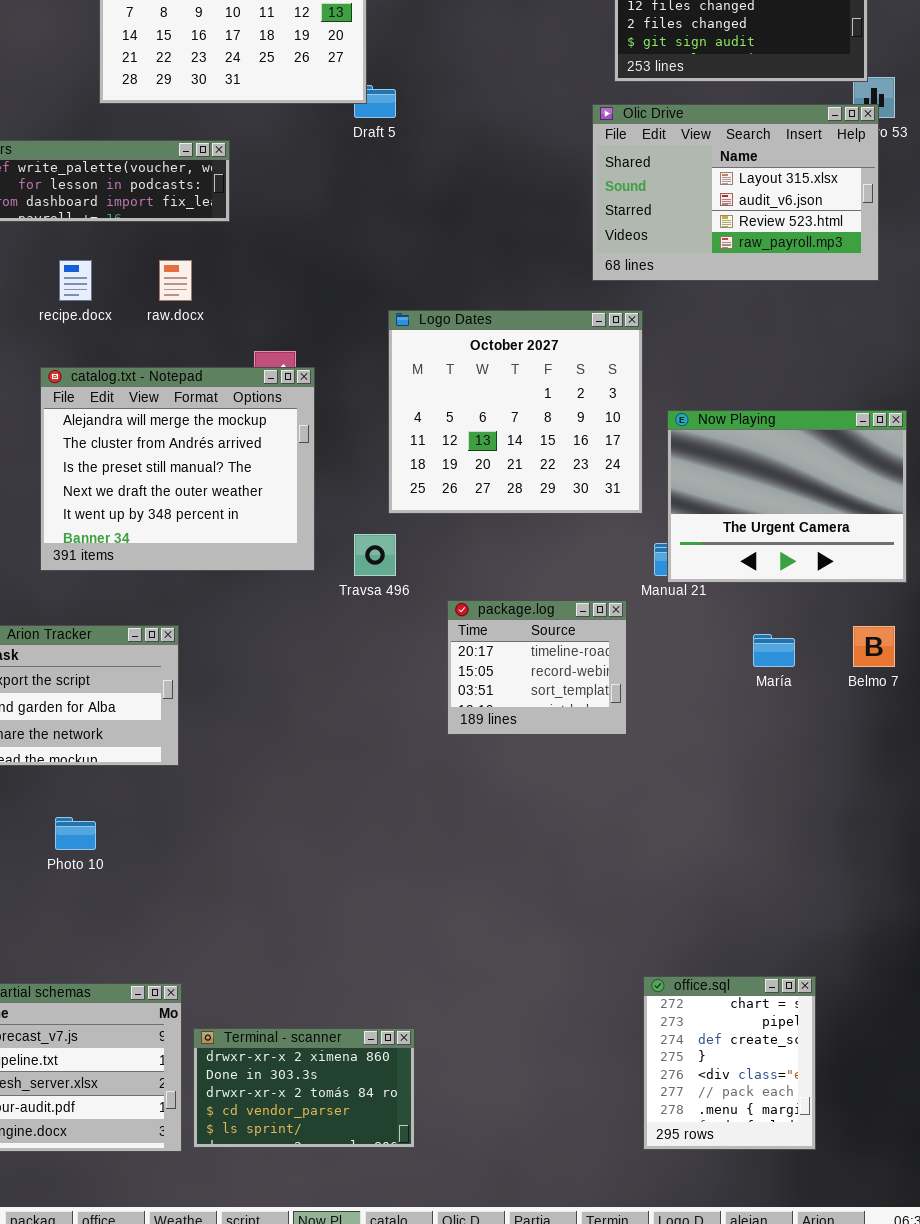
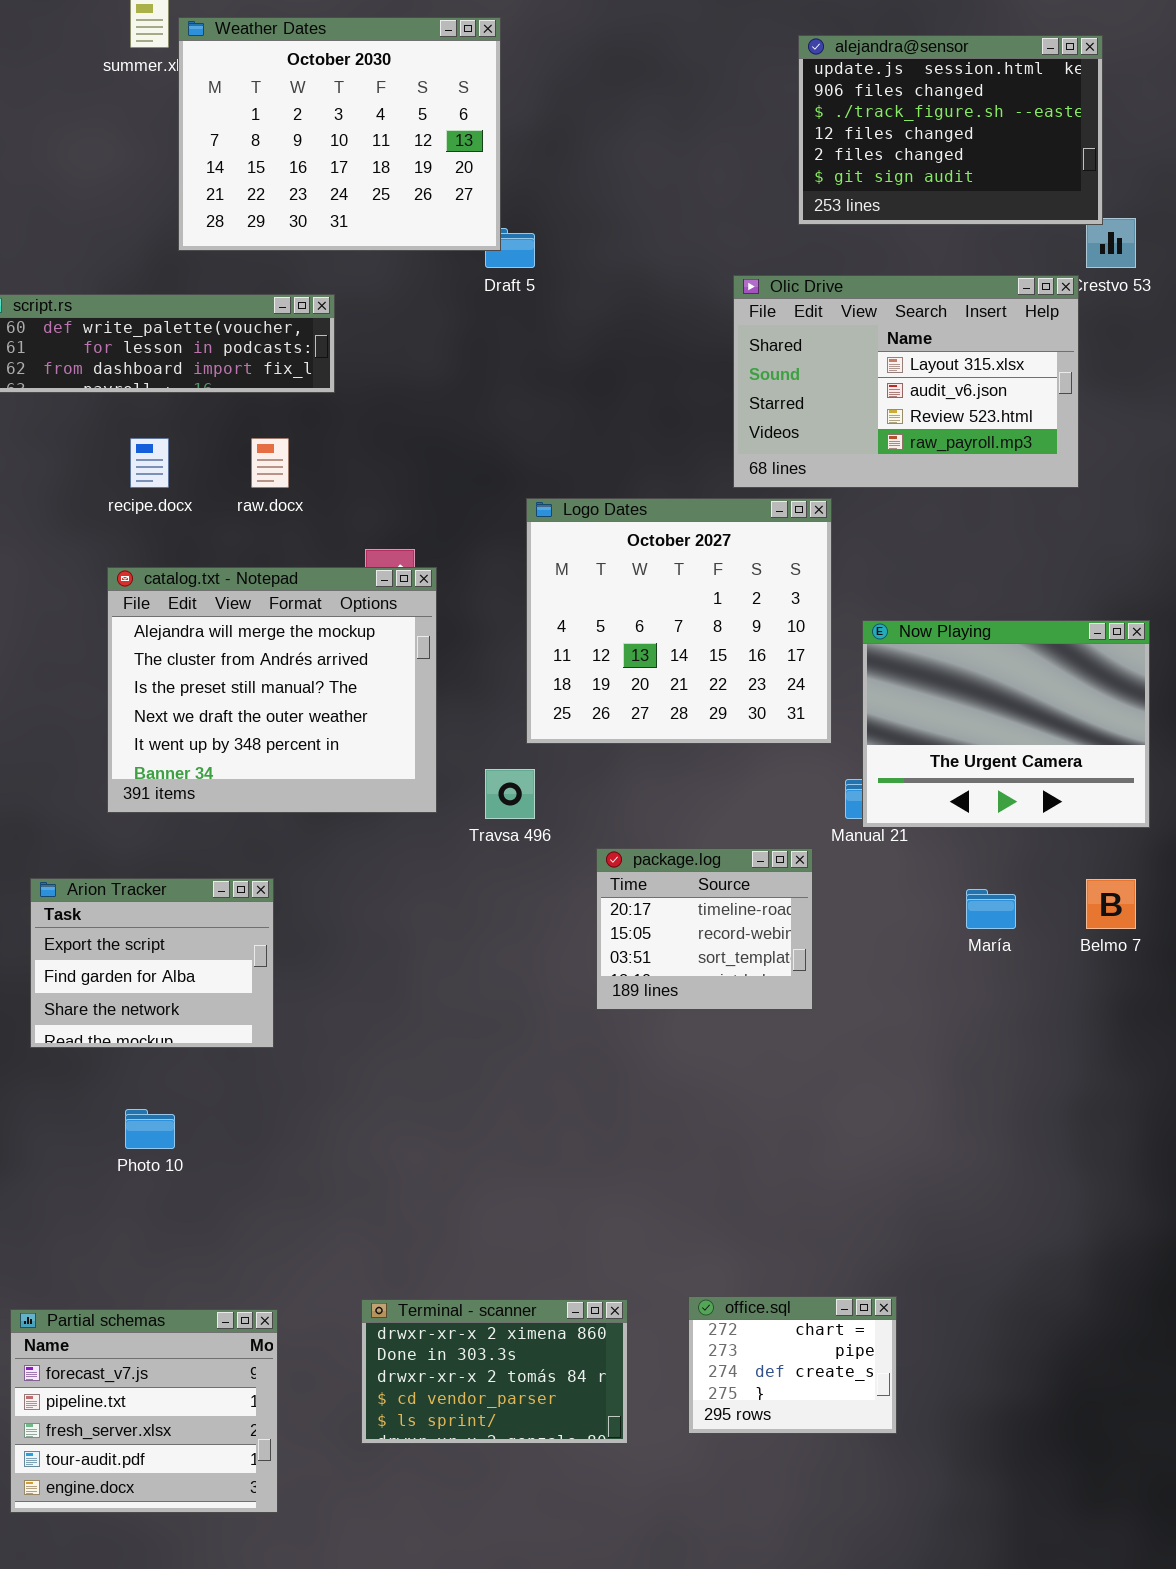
Olic Drive: [592,104,879,281] -> [733,275,1079,488], moved
office.sql: [643,976,816,1150] -> [688,1296,897,1434], moved, resized
Terminal - scanner: [193,1028,415,1148] -> [361,1299,628,1444], moved

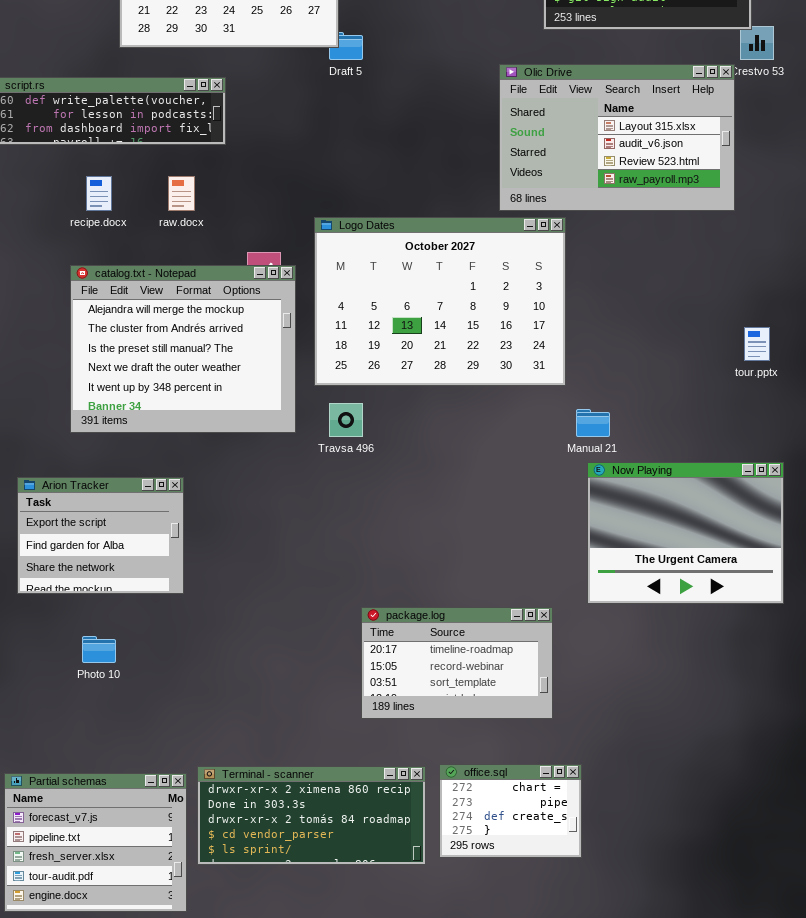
Logo Dates: [526,498,832,744] -> [314,217,566,386], resized
Now Playing: [862,620,1150,828] -> [587,462,784,604], moved
package.log: [596,848,813,1010] -> [361,607,553,719], moved, resized
office.sql: [688,1296,897,1434] -> [439,764,582,858], moved
Terminal - scanner: [361,1299,628,1444] -> [197,766,426,865], resized

